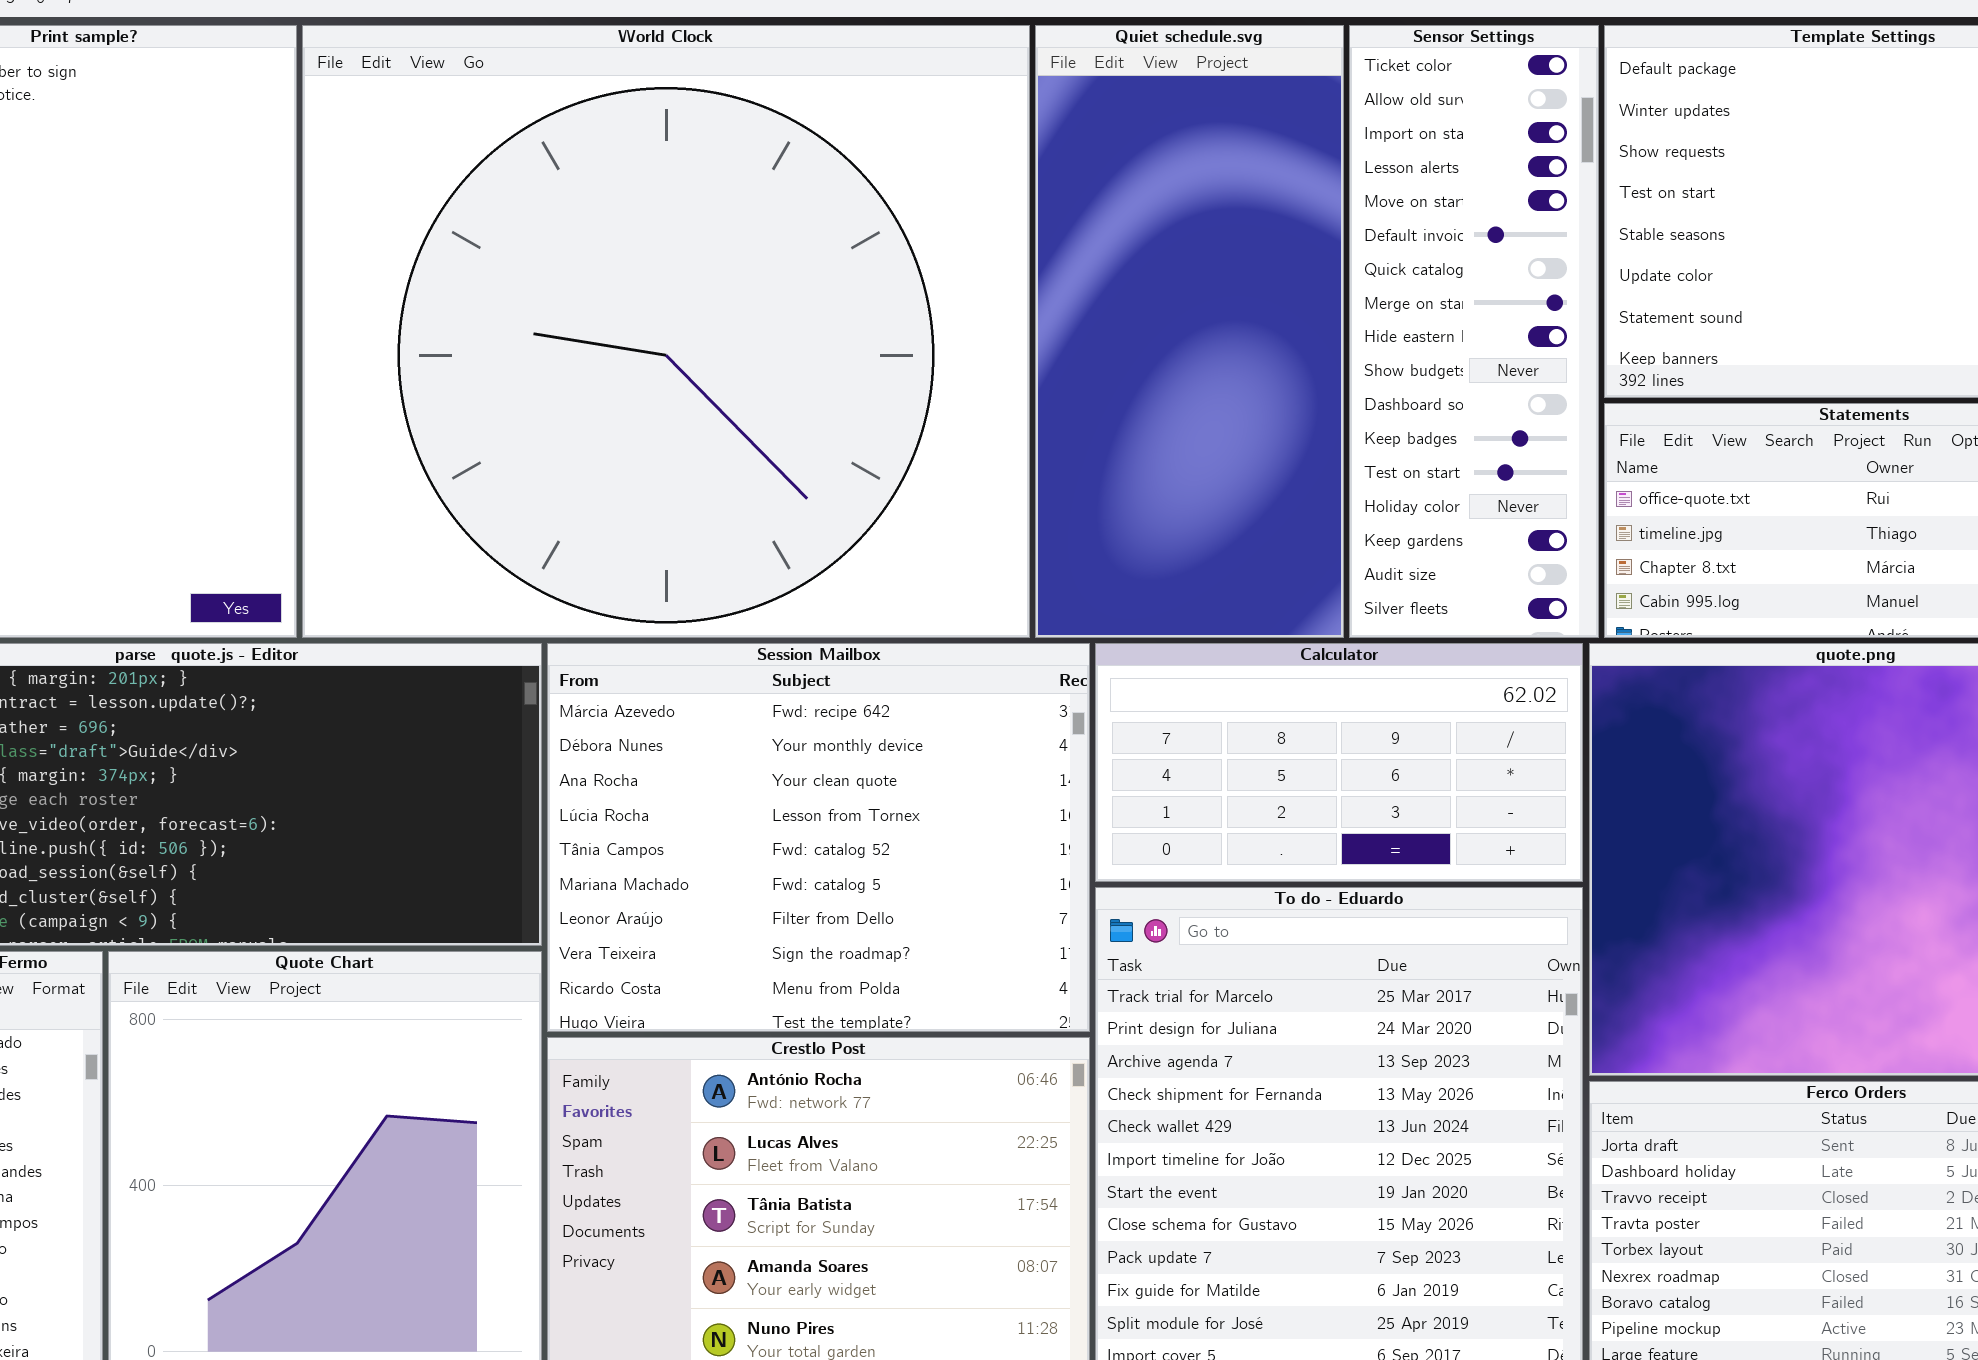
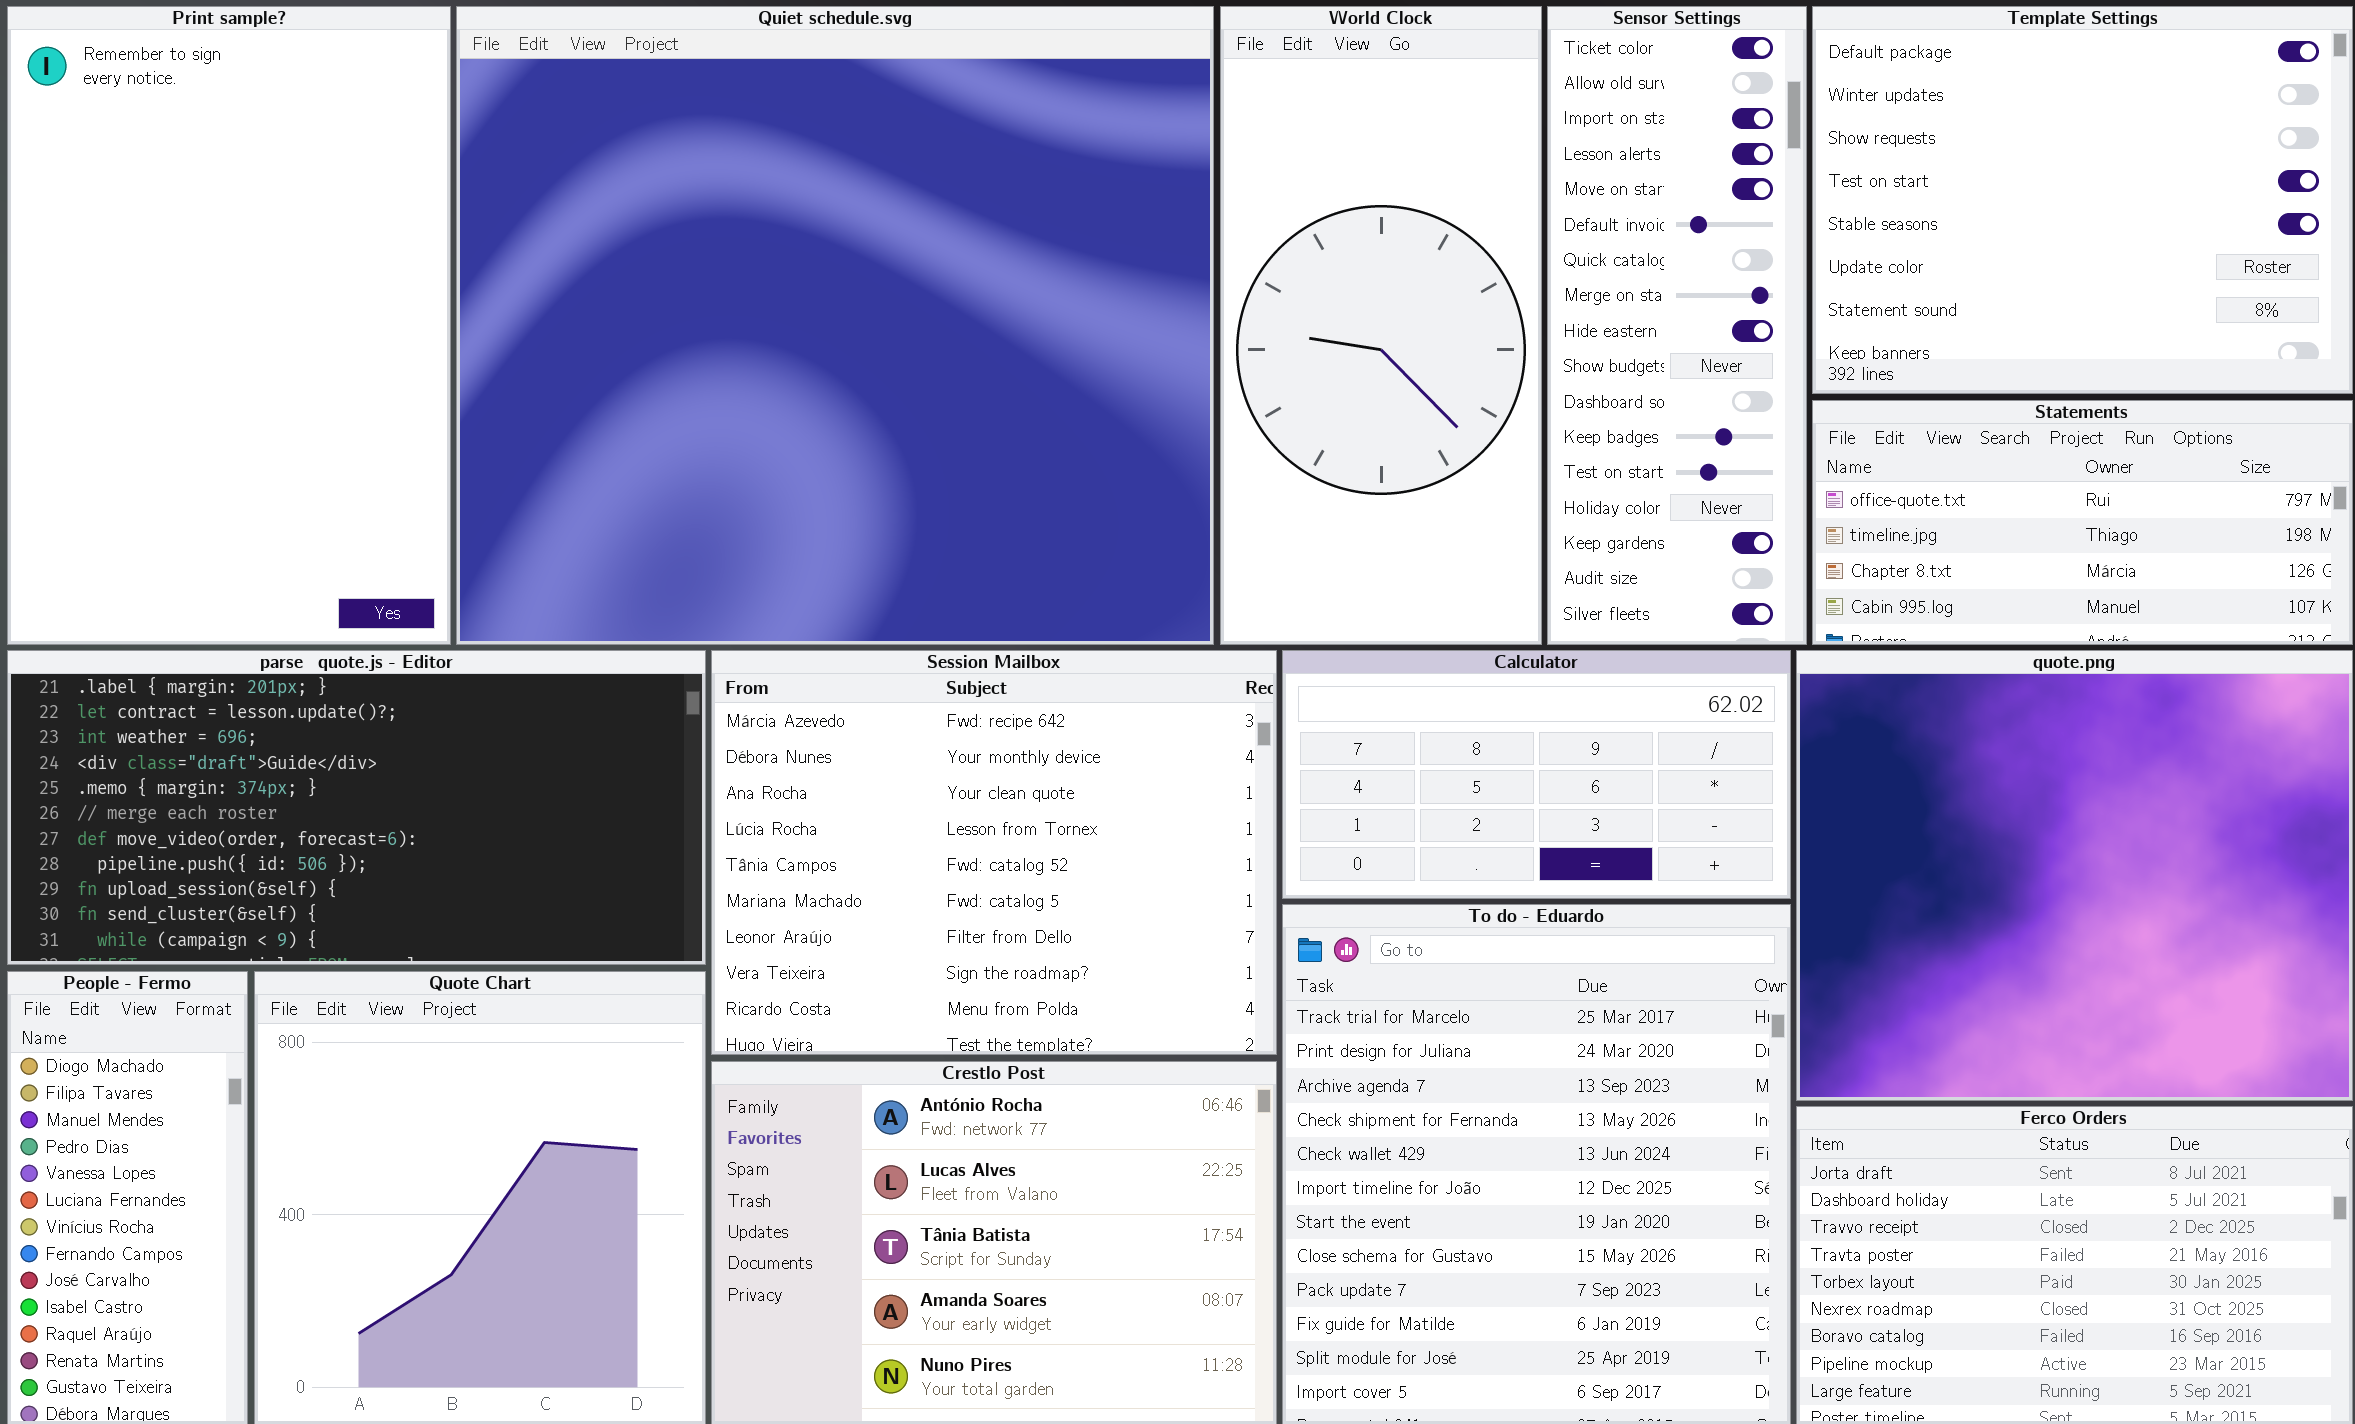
World Clock: [302,25,1030,638] -> [1220,6,1542,645], moved, resized
Quiet schedule.svg: [1035,25,1344,638] -> [456,6,1214,645], moved, resized

